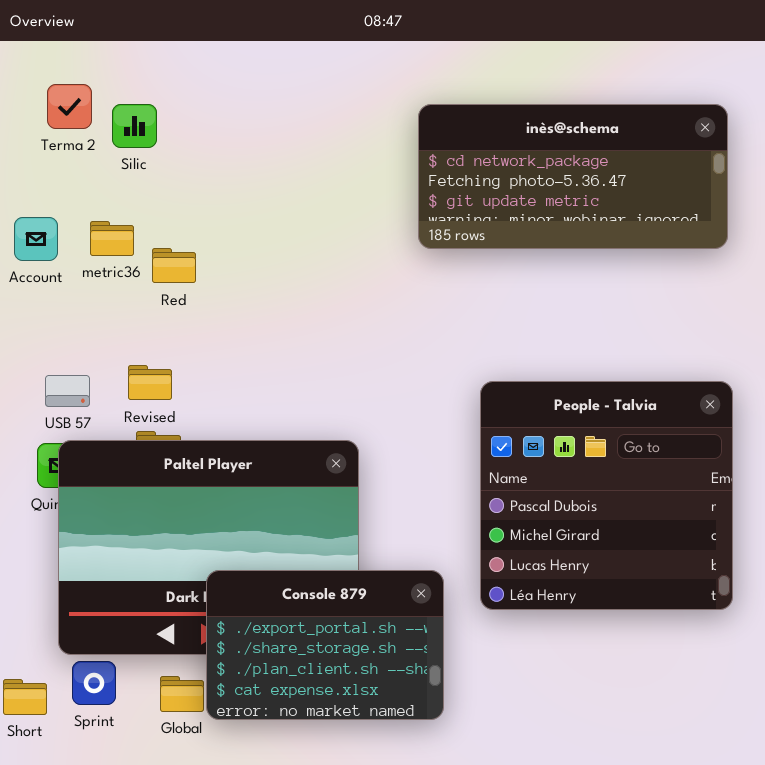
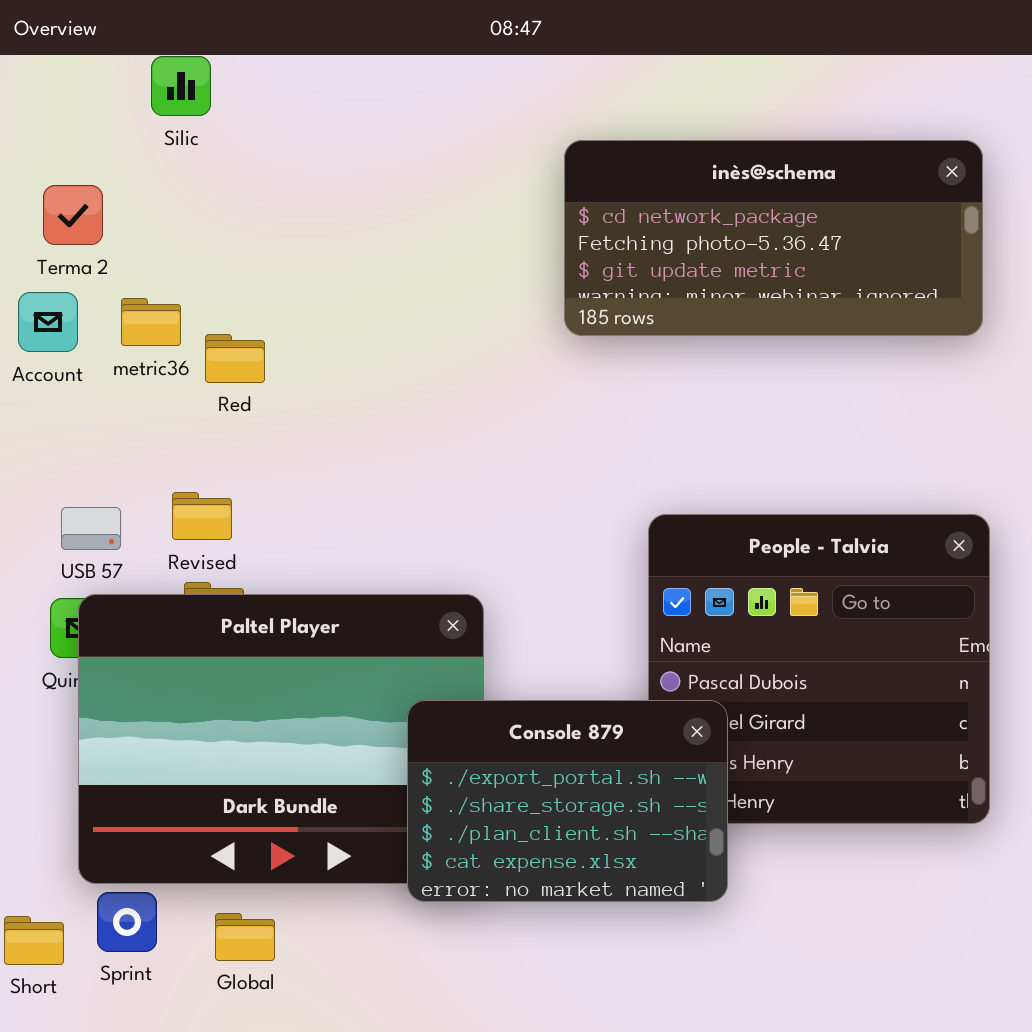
Terma 2: [47,84,92,129] -> [43,185,103,245], moved
Silic: [112,104,157,148] -> [151,56,211,116], moved
Console 879: [206,570,444,720] -> [407,700,728,902], moved

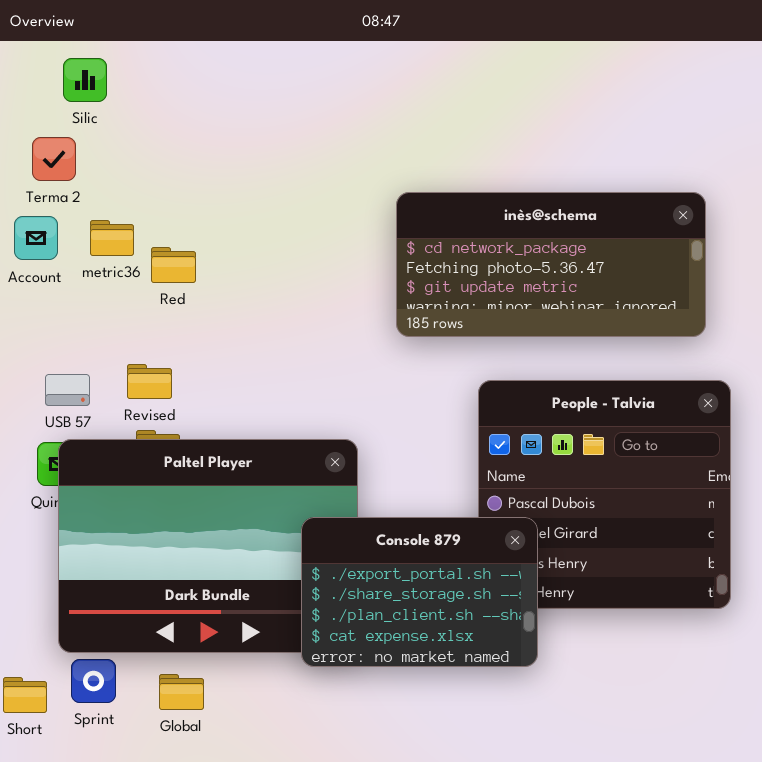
Silic: [151,56,211,116] -> [63,58,107,102], moved
inès@schema: [564,140,983,336] -> [396,192,706,337], moved

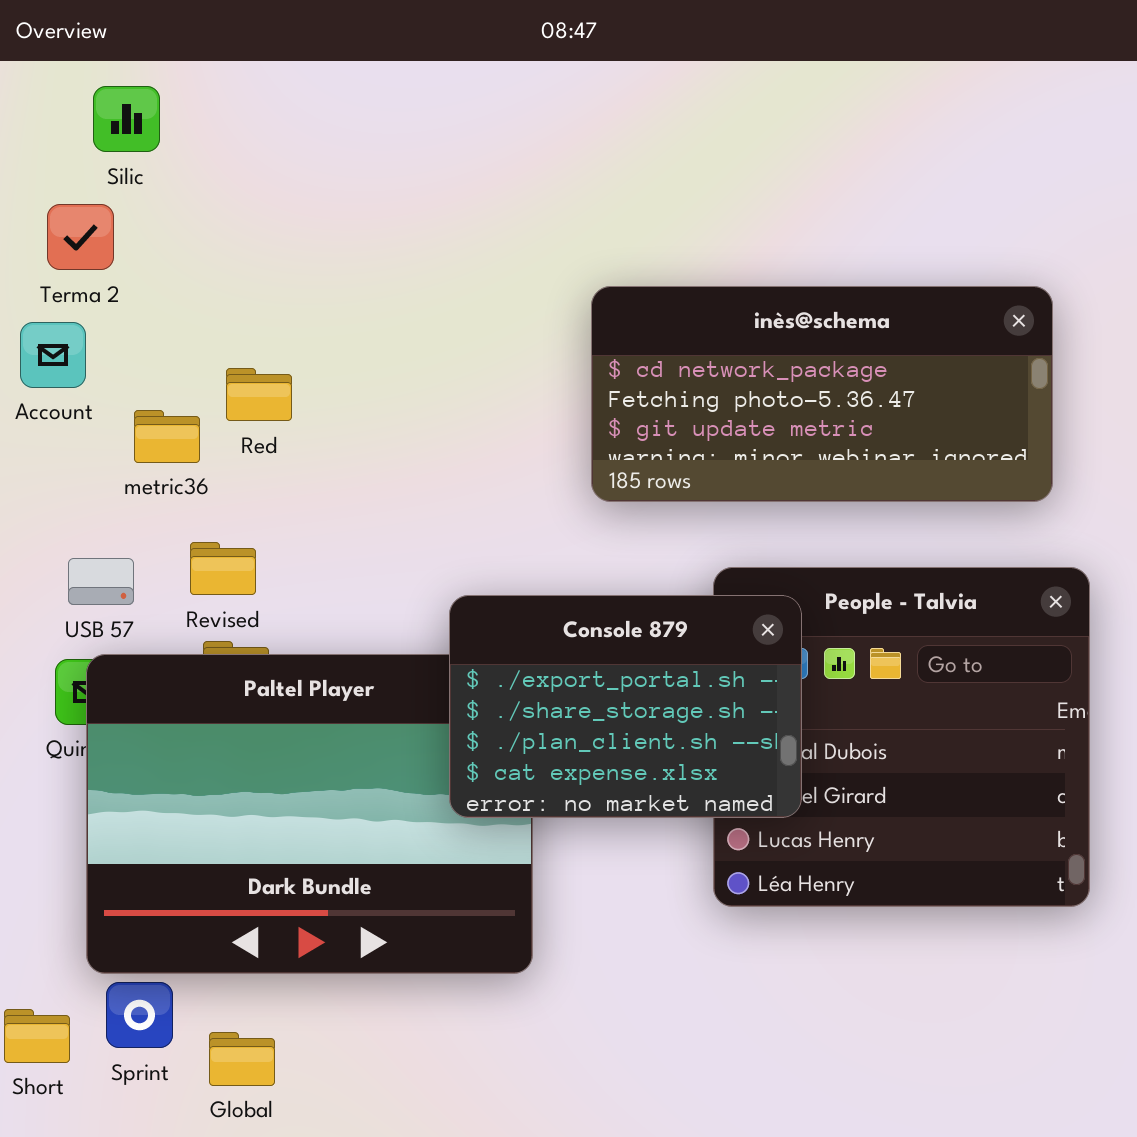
metric36: [90,220,134,256] -> [134,410,200,463], moved
Console 879: [301,517,538,667] -> [449,595,802,818], moved
Global: [159,674,204,710] -> [209,1032,275,1086], moved

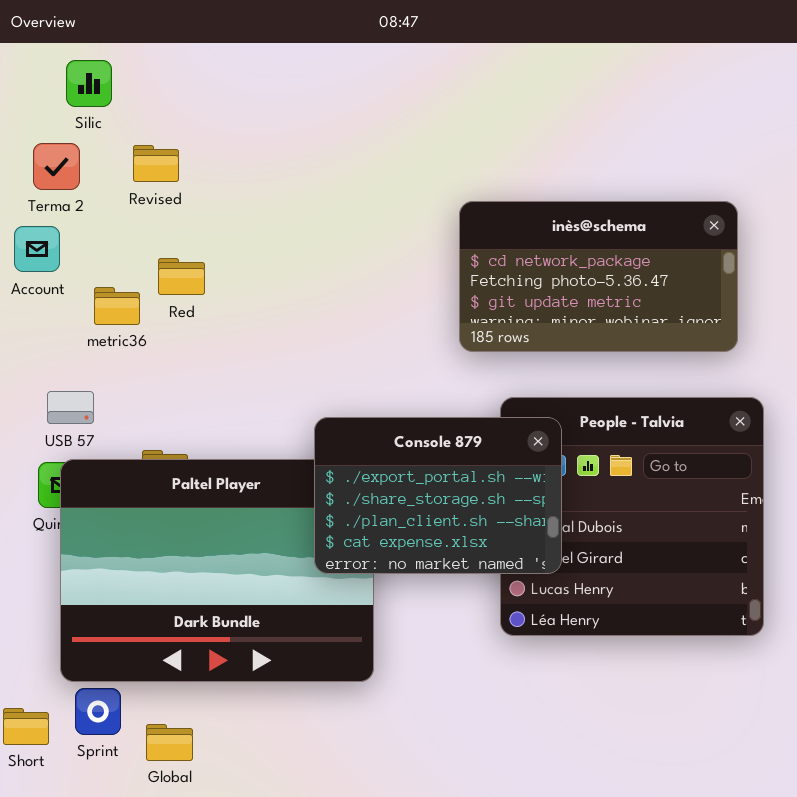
inès@schema: [591,286,1053,502] -> [459,201,738,352], resized
Revised: [190,542,256,595] -> [133,145,179,182], moved

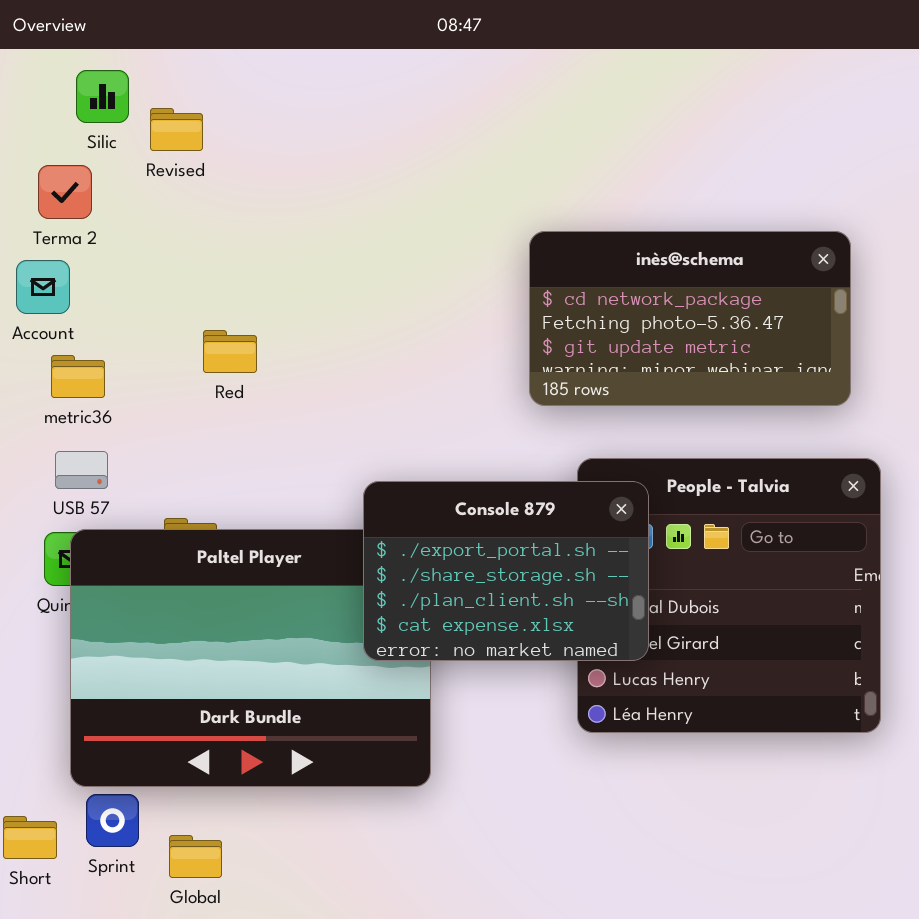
Revised: [133,145,179,182] -> [150,108,203,151], moved
Red: [158,258,205,295] -> [203,330,257,373], moved
metric36: [94,287,140,325] -> [51,355,105,398], moved

